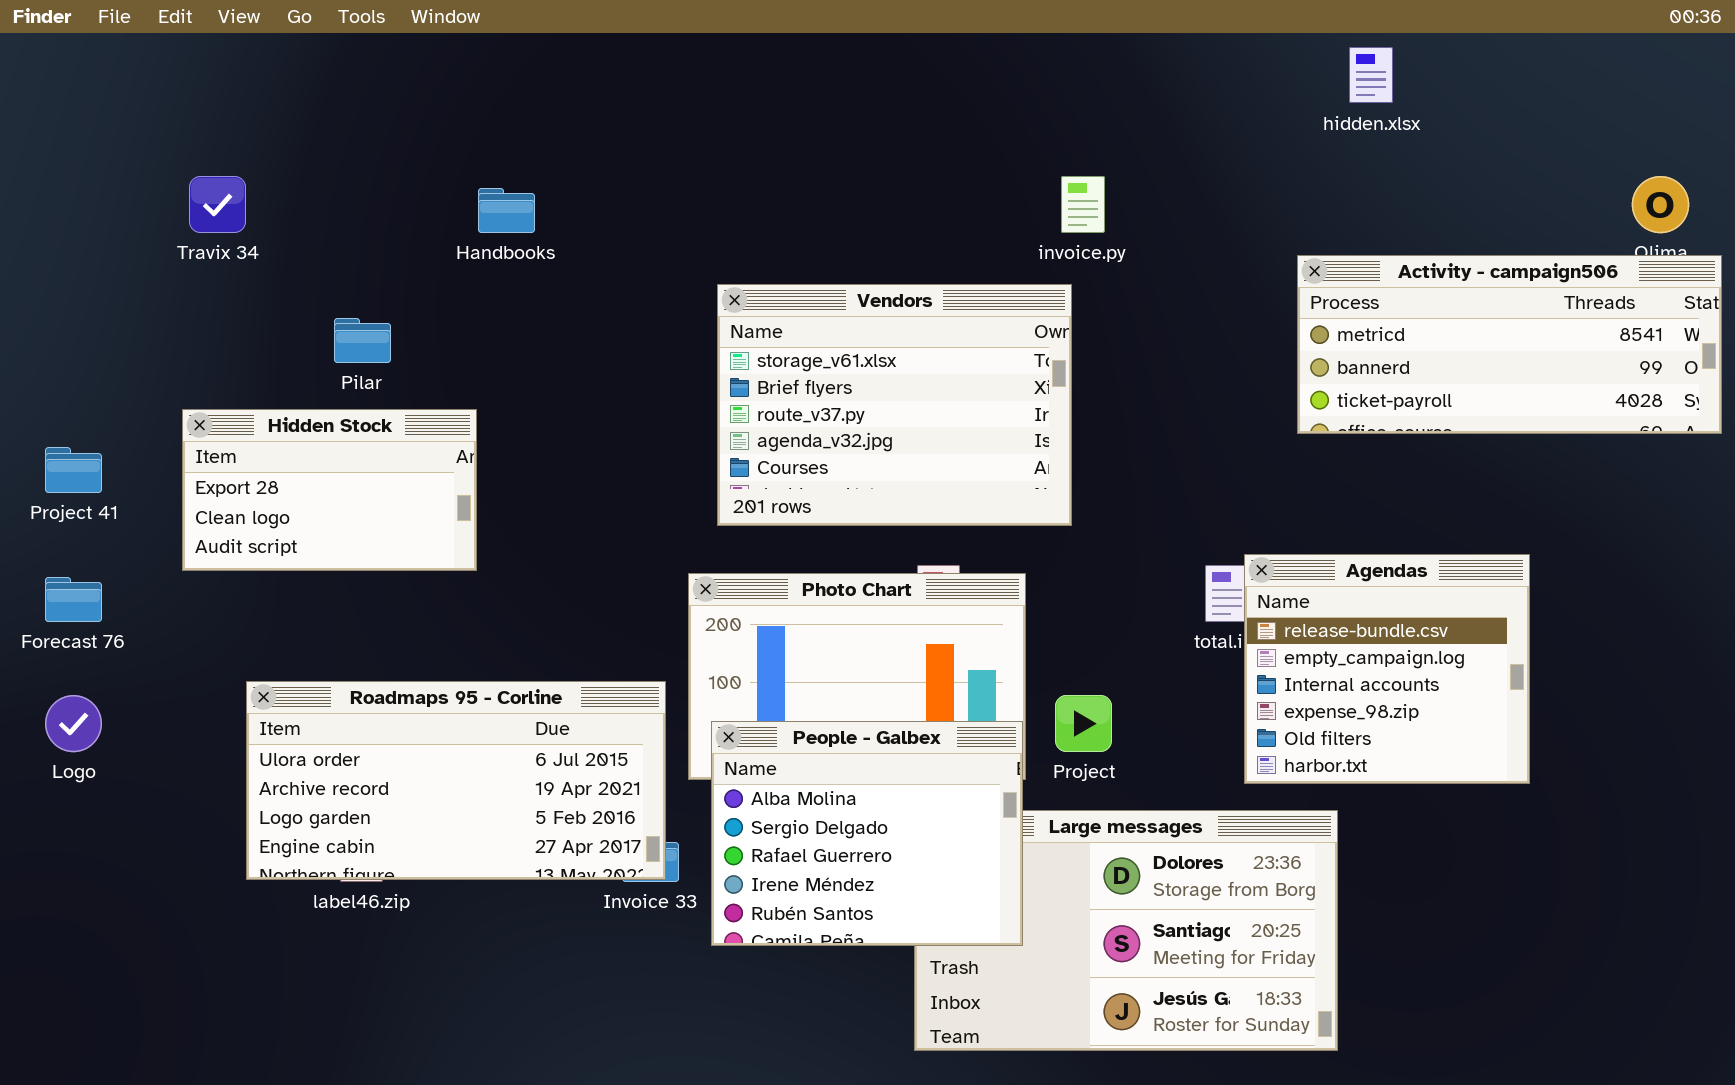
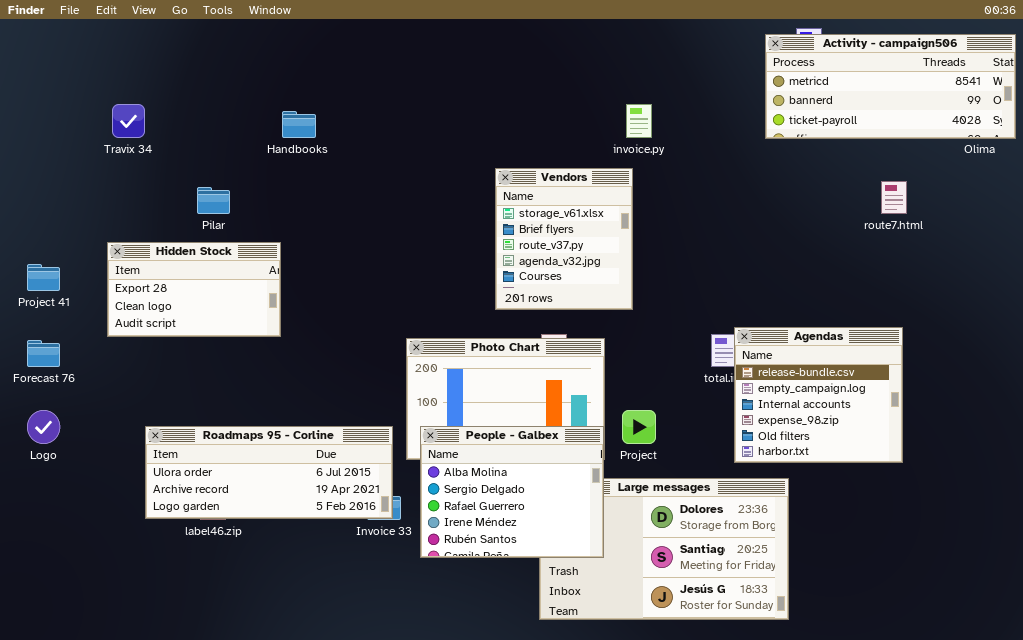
Activity - campaign506: [1297,255,1722,434] -> [765,34,1016,139], moved
Vendors: [717,284,1072,526] -> [495,168,633,310], resized
Roadmaps 95 - Corline: [246,681,666,880] -> [145,426,393,519], resized

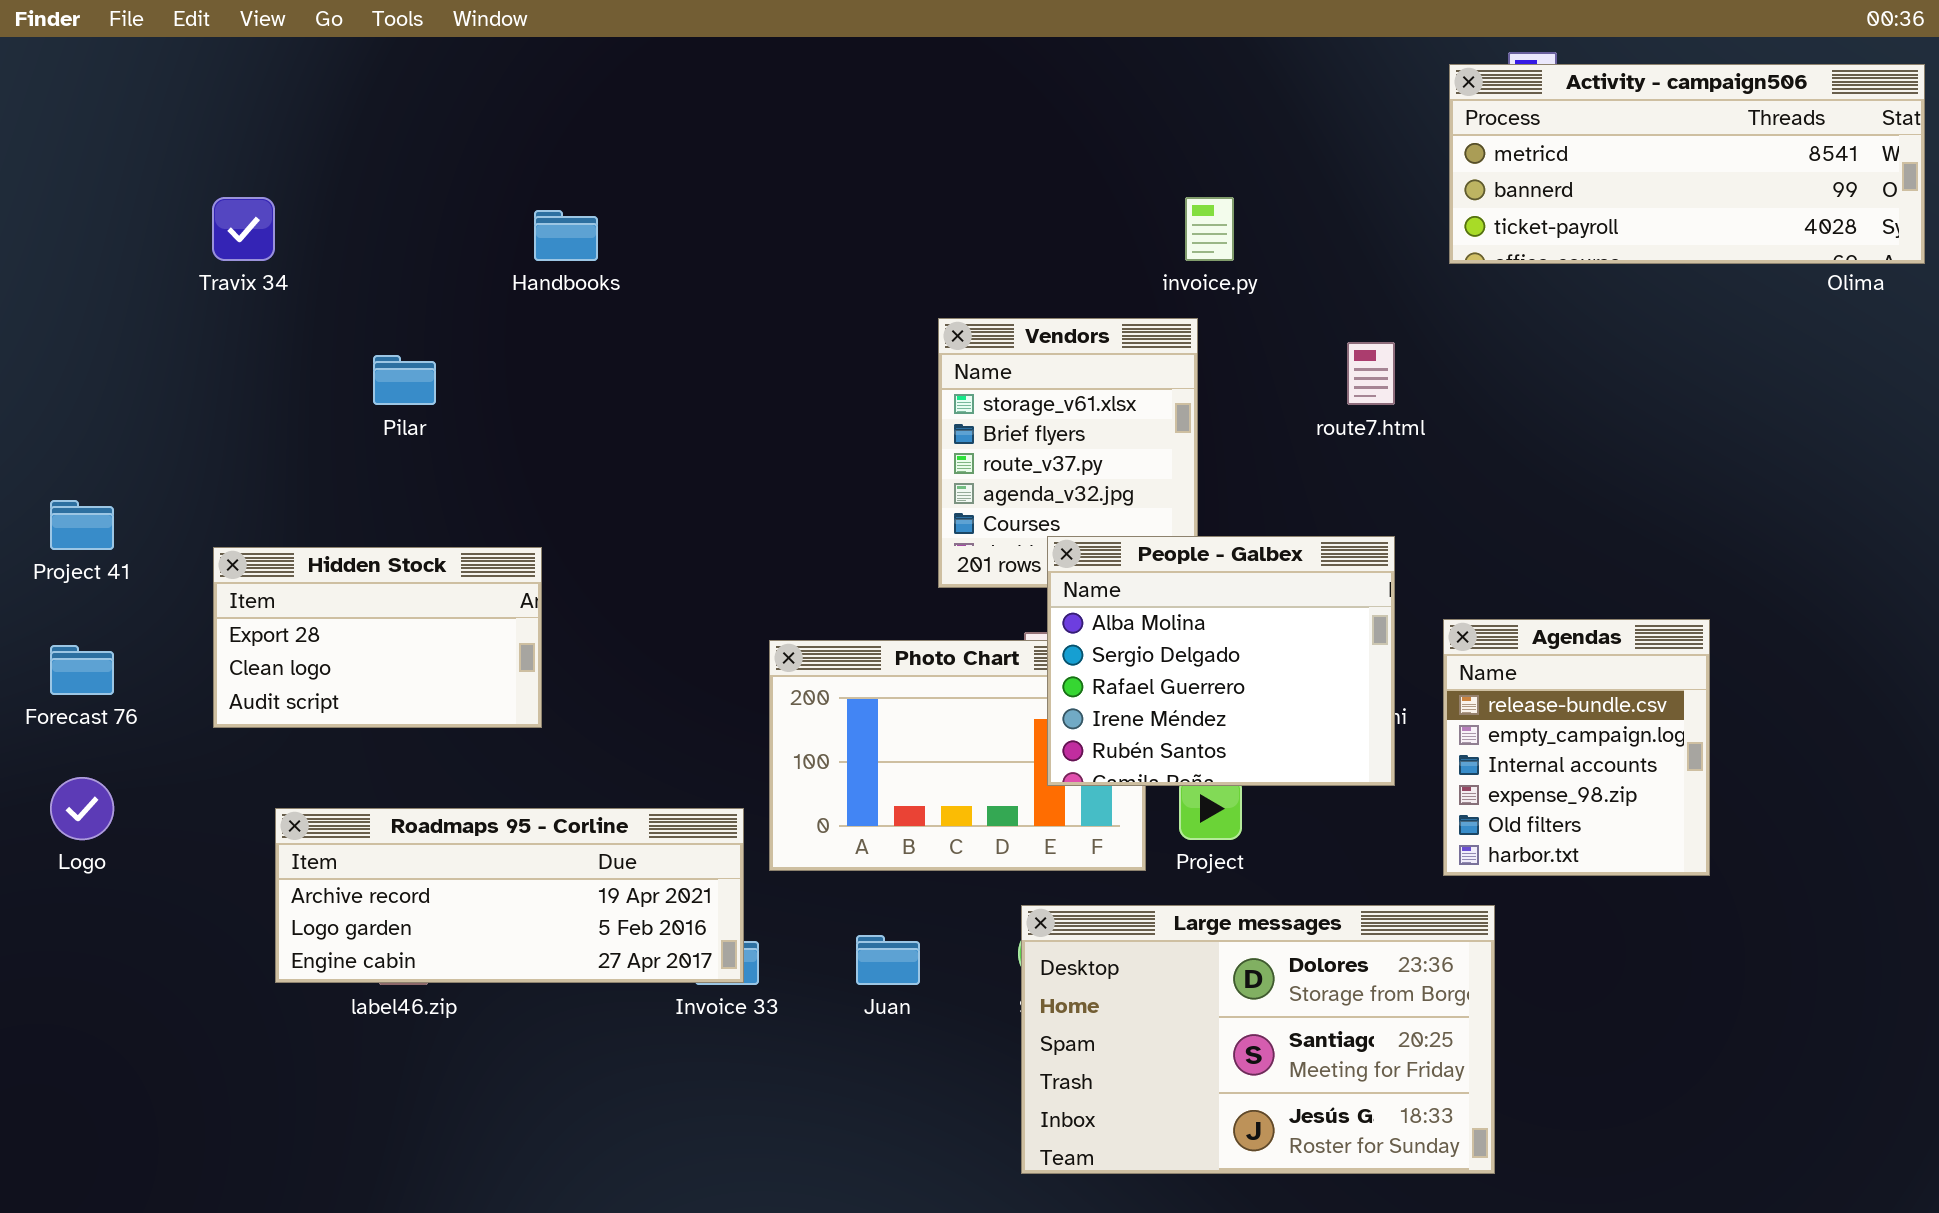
route7.html: [881,181,907,214] -> [1347,342,1395,405], moved
Hidden Stock: [107,242,281,337] -> [213,547,542,728], moved
Agendas: [734,327,903,463] -> [1443,619,1710,876], resized
People - Galbex: [420,426,604,558] -> [1047,536,1395,786], moved
Roadmaps 95 - Corline: [145,426,393,519] -> [275,808,744,983], scrolled down 1 row

